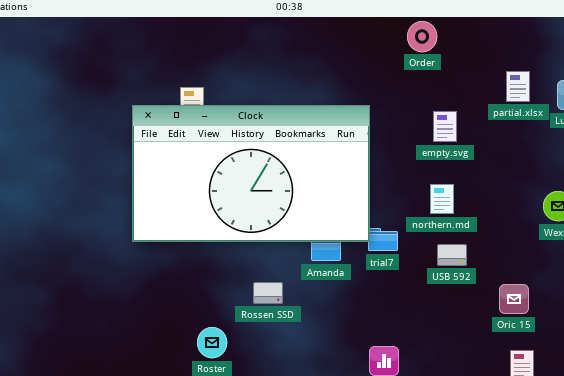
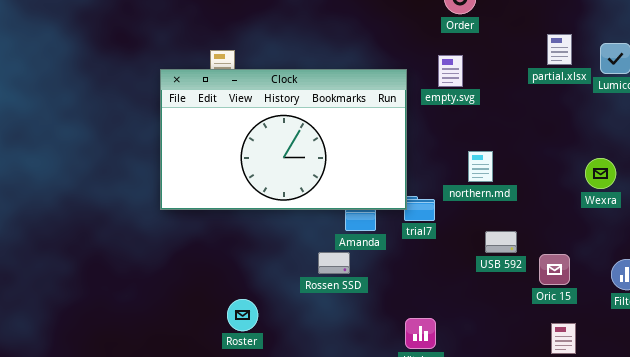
empty.svg: [433,111,457,142] -> [438,55,463,87], moved
USB 592: [437,244,467,266] -> [485,231,517,253], moved
Rossen SSD: [253,282,283,304] -> [318,252,350,274], moved

